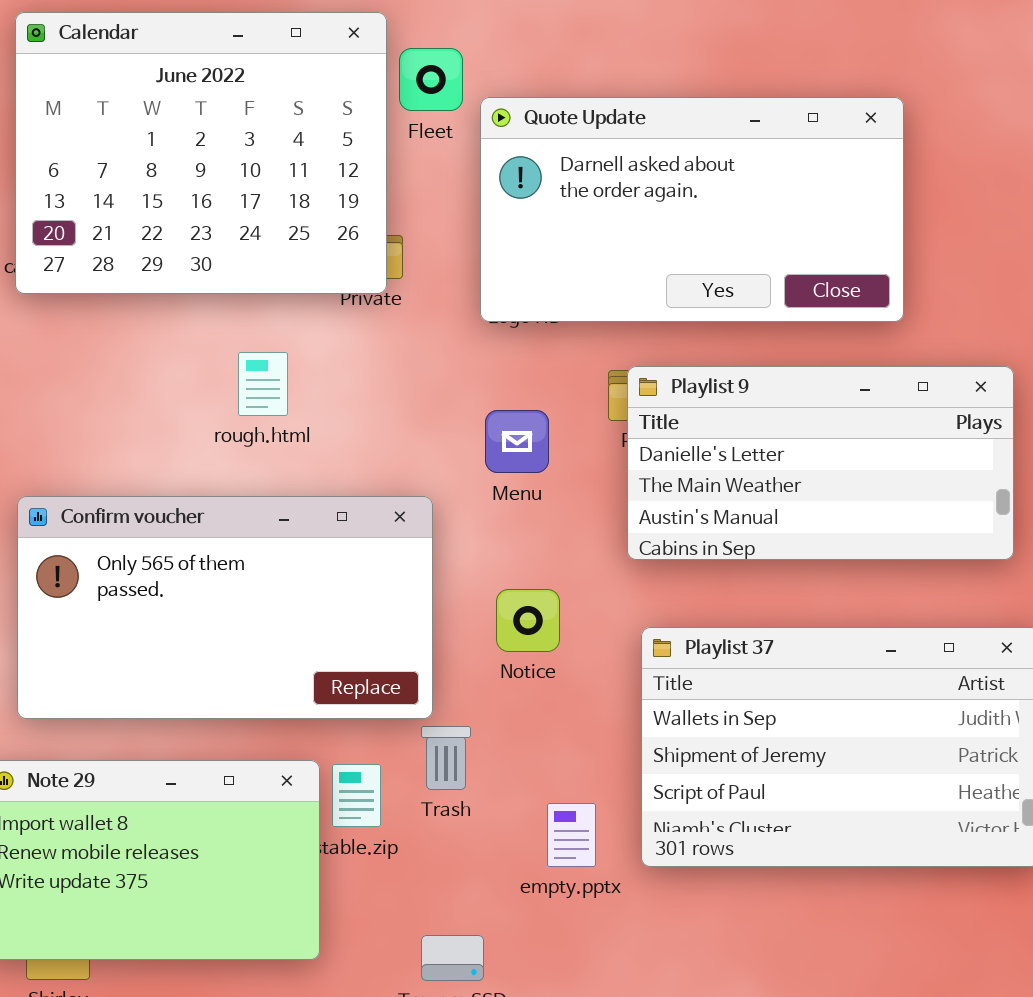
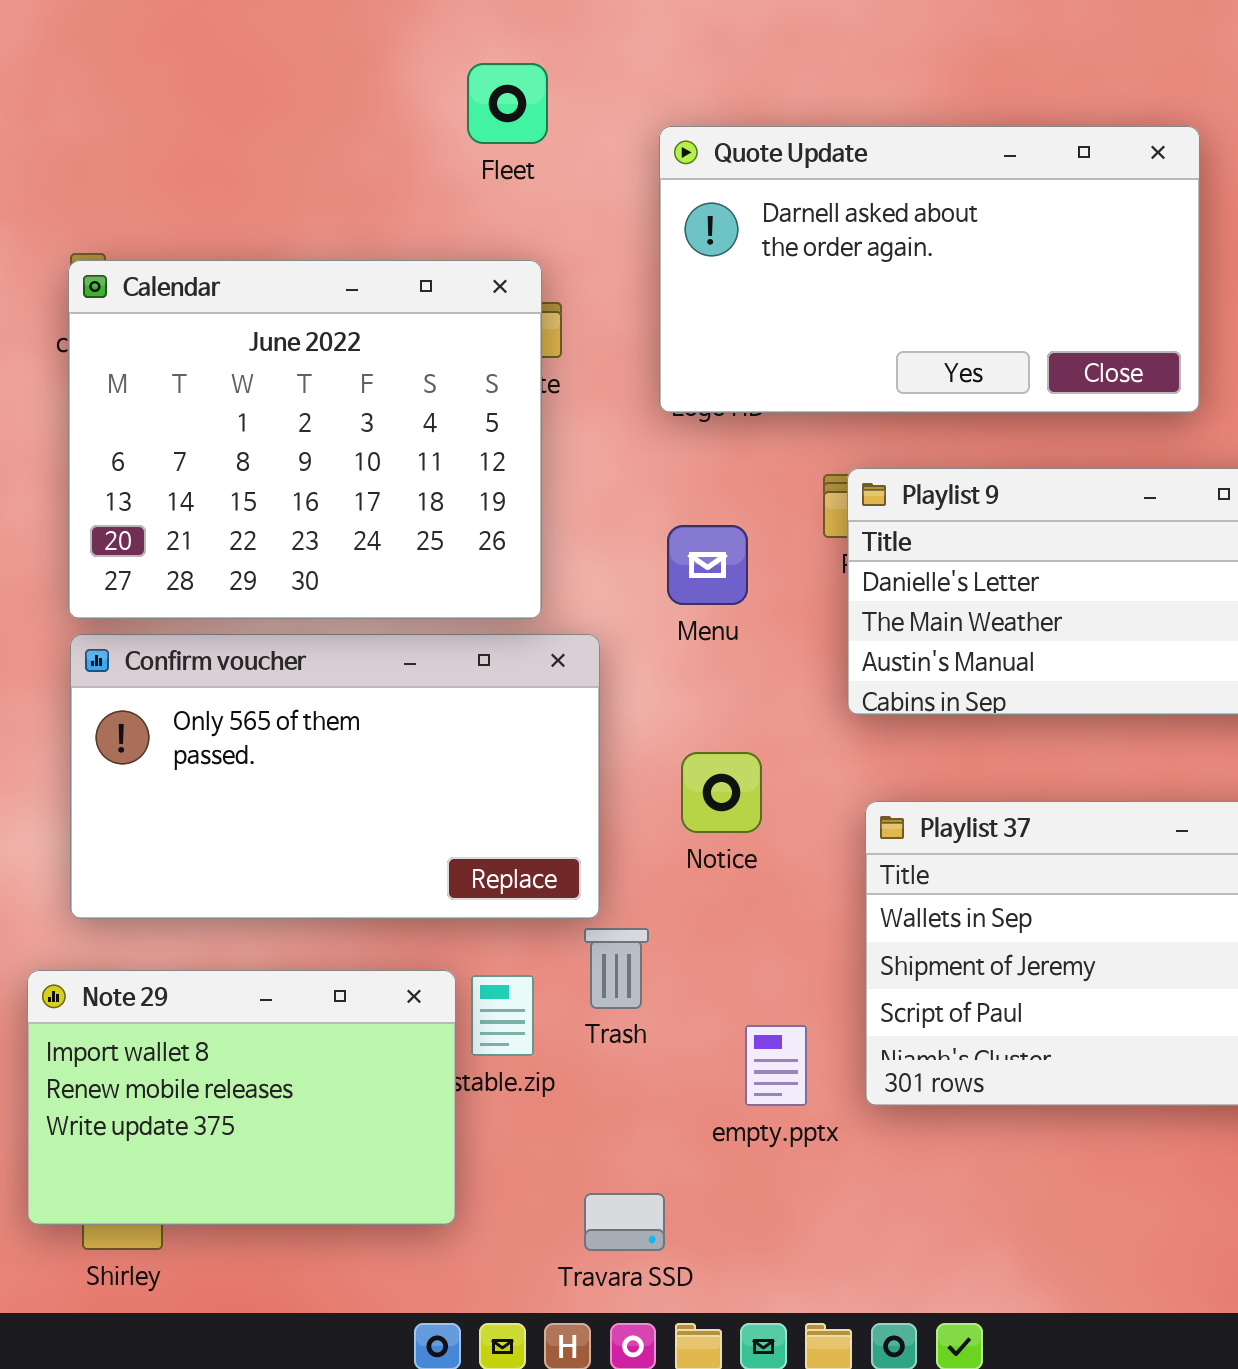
Calendar: [15,12,387,294] -> [68,260,542,619], moved
Fleet: [399,48,463,111] -> [467,63,548,144], moved

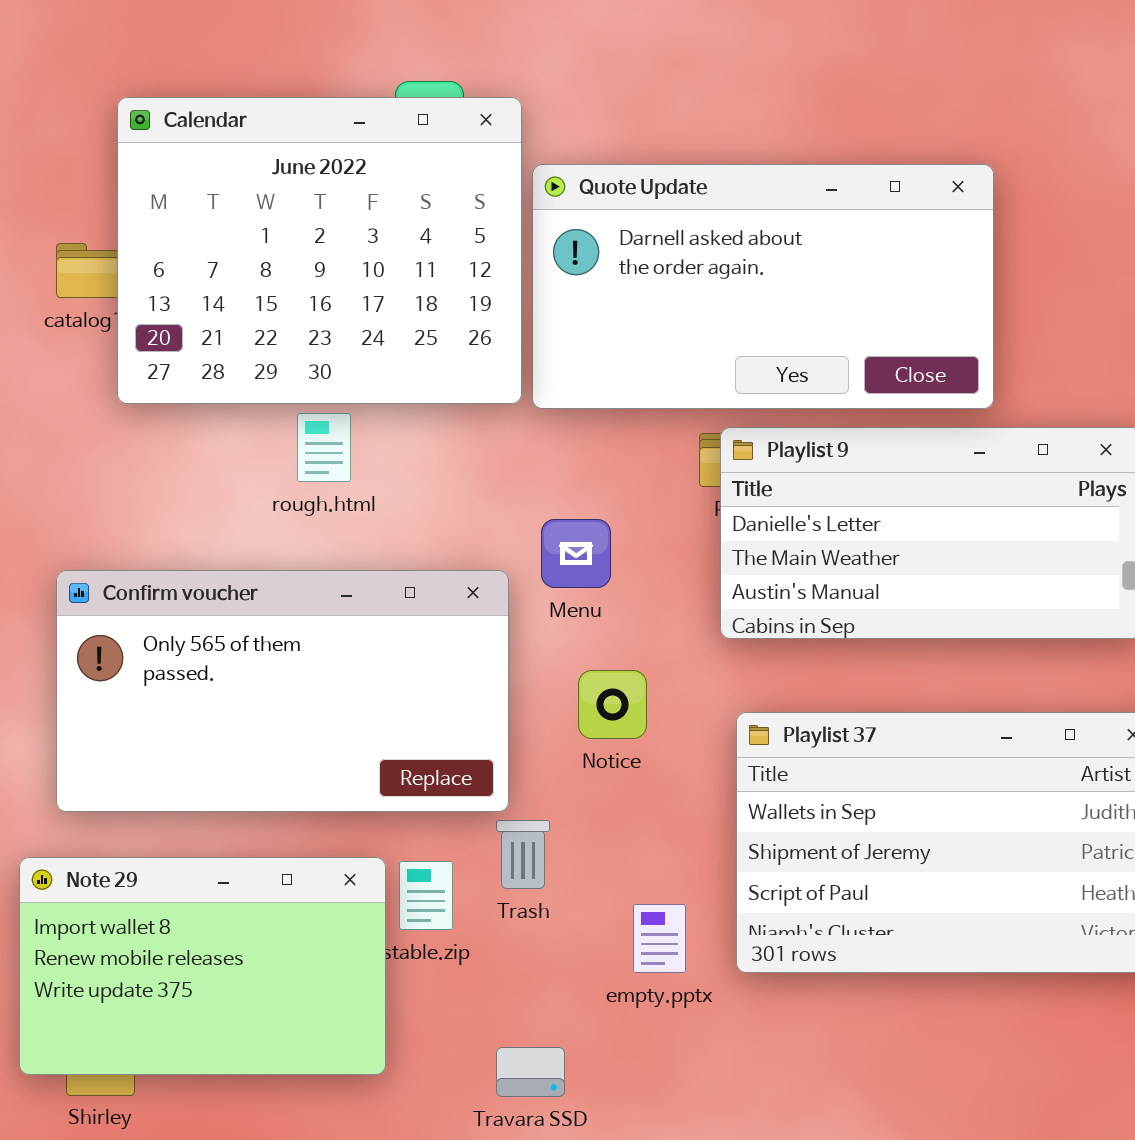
Quote Update: [659,126,1200,413] -> [532,164,994,409], moved
Calendar: [68,260,542,619] -> [117,97,522,404], moved
Menu: [667,525,748,605] -> [541,519,611,588], moved

